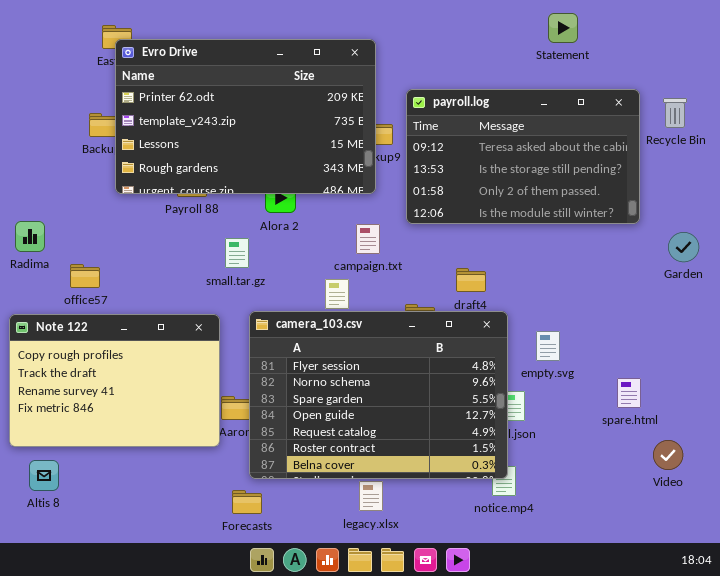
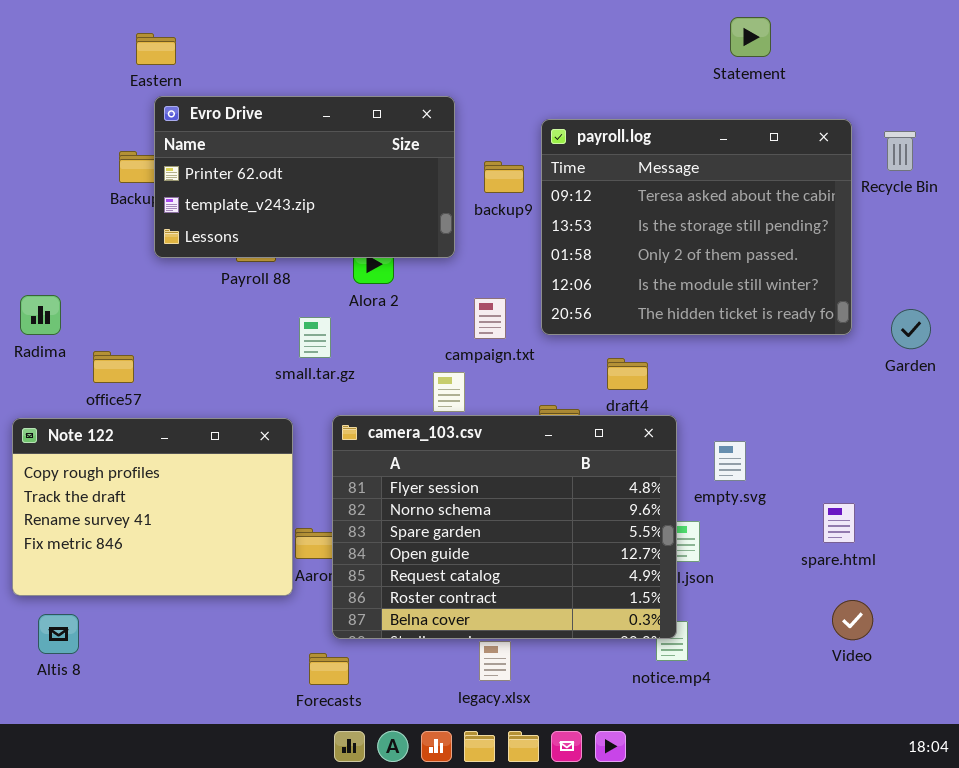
Evro Drive: [115,39,376,194] -> [154,96,455,258], resized
payroll.log: [406,89,640,224] -> [541,119,852,335], resized
Video: [653,440,683,470] -> [832,600,873,640], moved

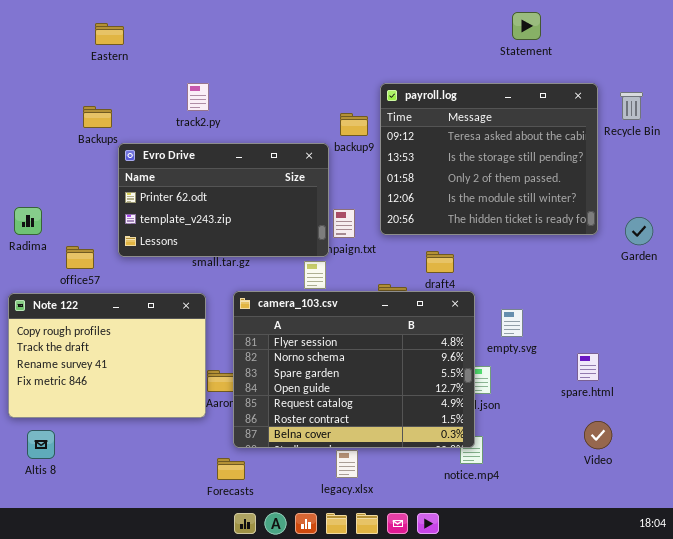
Evro Drive: [154,96,455,258] -> [118,143,329,257], moved

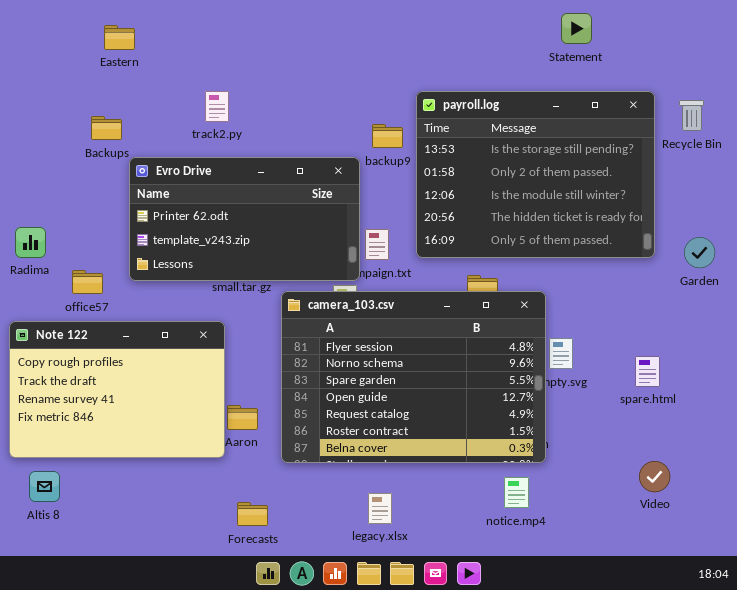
payroll.log: [380,83,598,235] -> [416,91,655,258], scrolled down 1 row
camera_103.csv: [233,291,475,448] -> [281,291,546,463], moved
spare.html: [577,353,599,381] -> [635,356,660,387], moved

